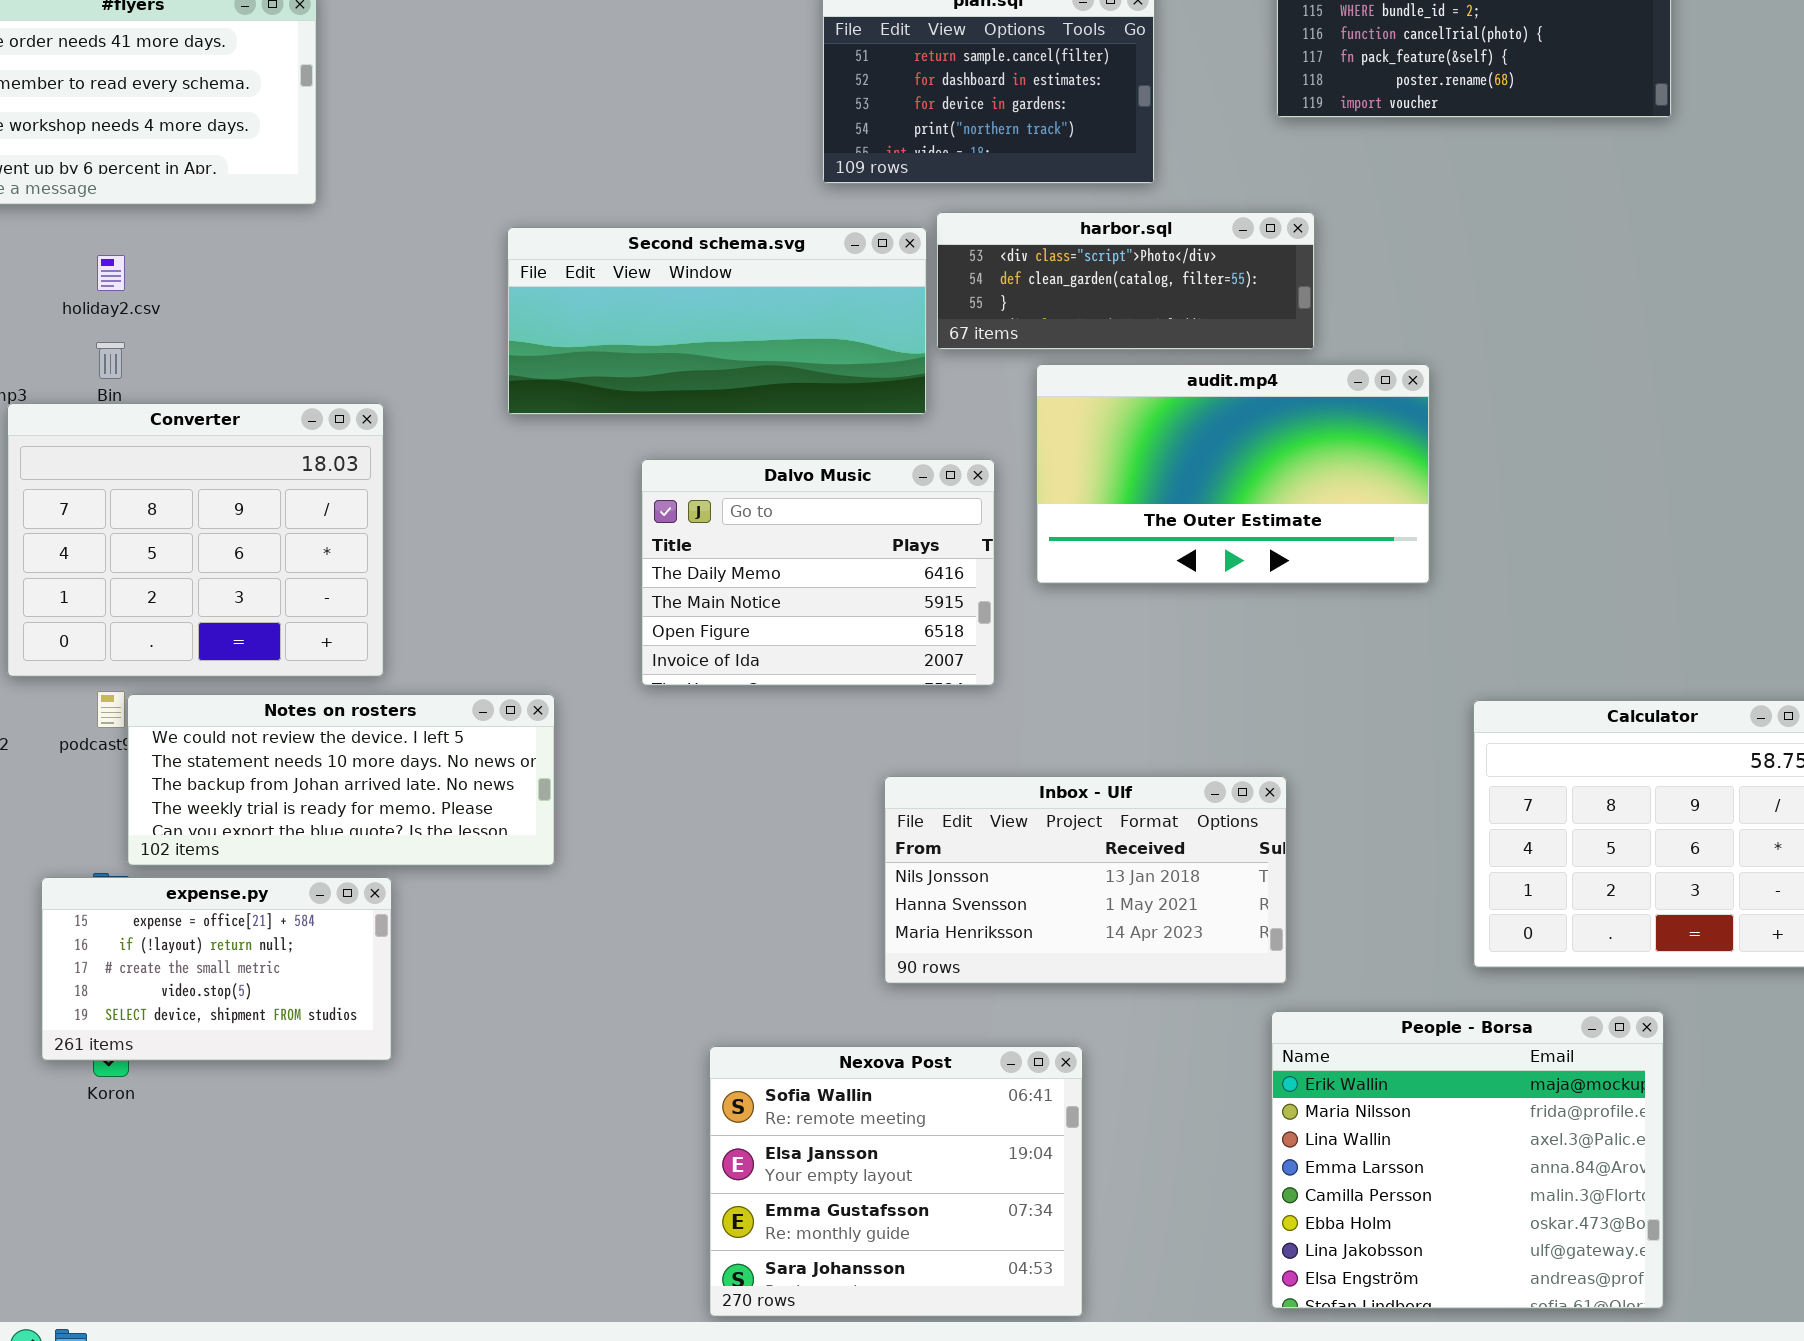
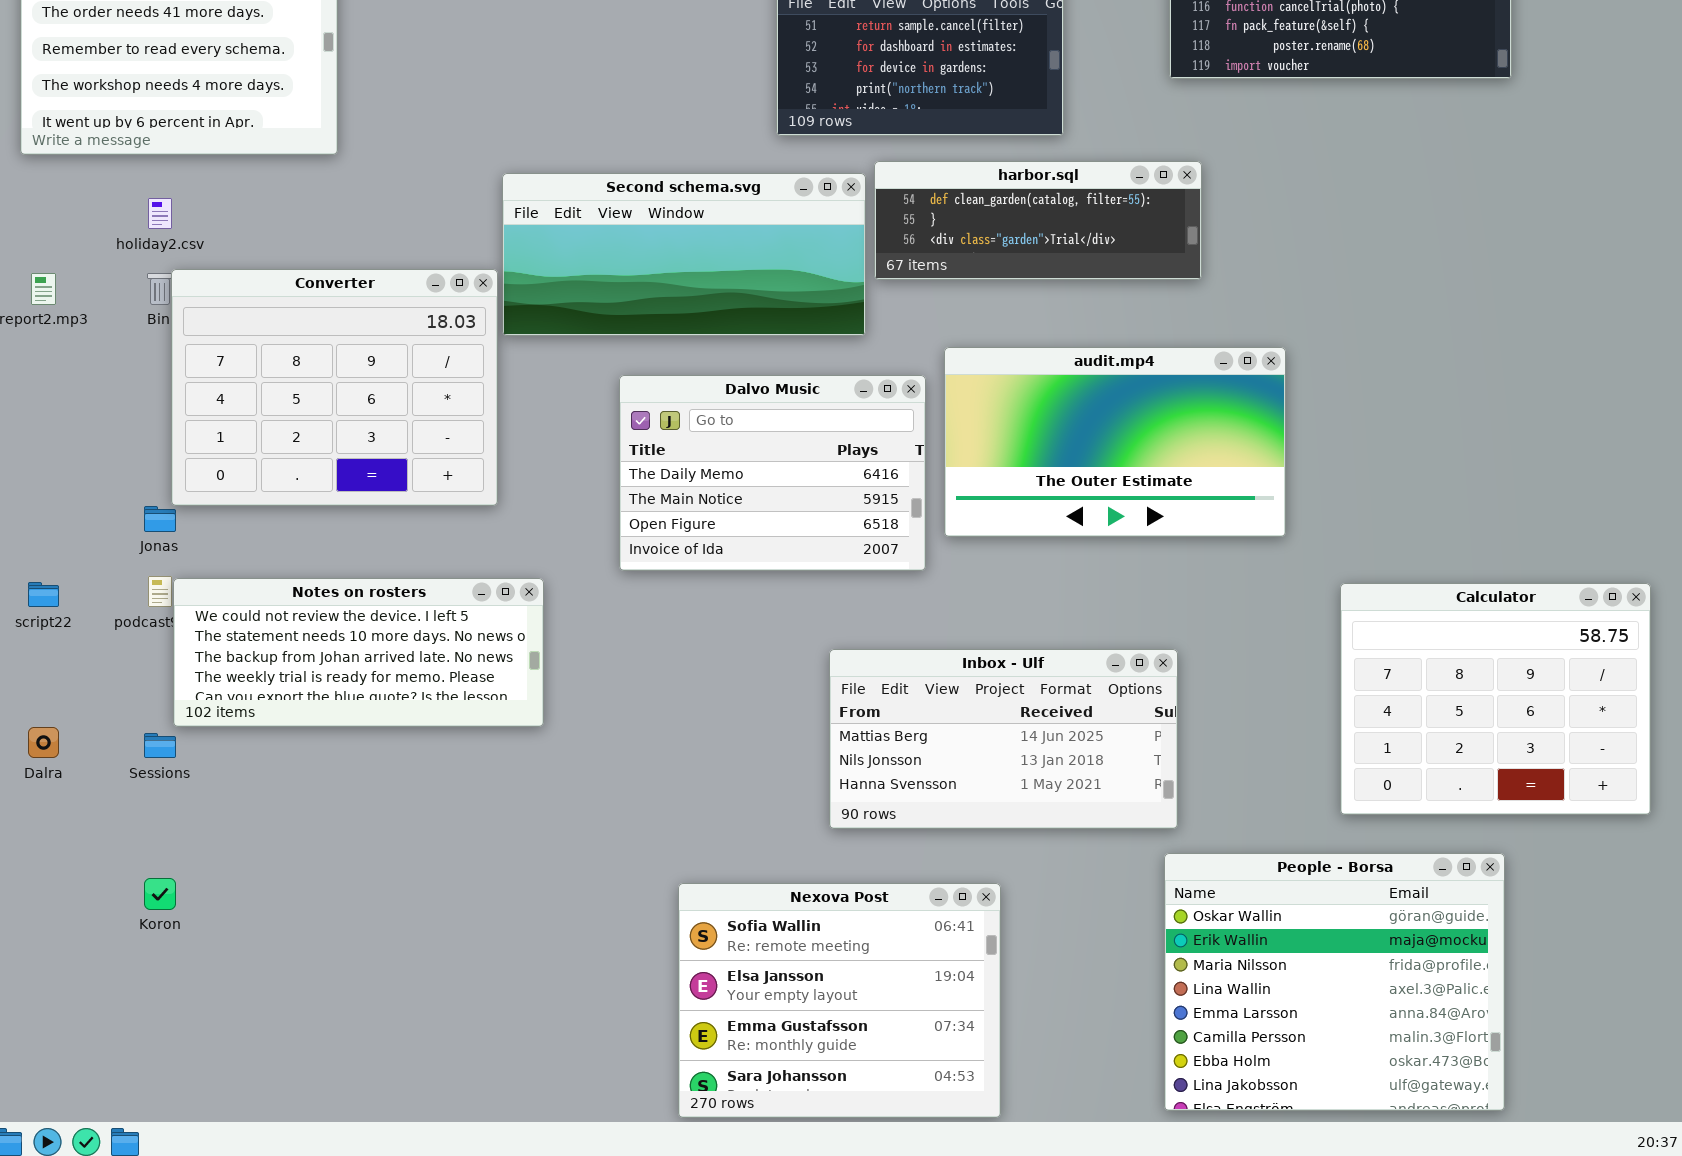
harbor.sql: [936,212,1315,350] -> [874,161,1202,280], scrolled down 1 row
audit.mp4: [1036,364,1430,584] -> [944,347,1286,537], moved
Converter: [7,403,384,677] -> [171,269,498,506], moved
Inbox - Ulf: [884,776,1287,984] -> [829,649,1178,829], scrolled up 1 row
expense.py: [41,877,392,1061] -> none, closed
People - Borsa: [1271,1011,1664,1309] -> [1164,853,1505,1111], scrolled up 1 row

